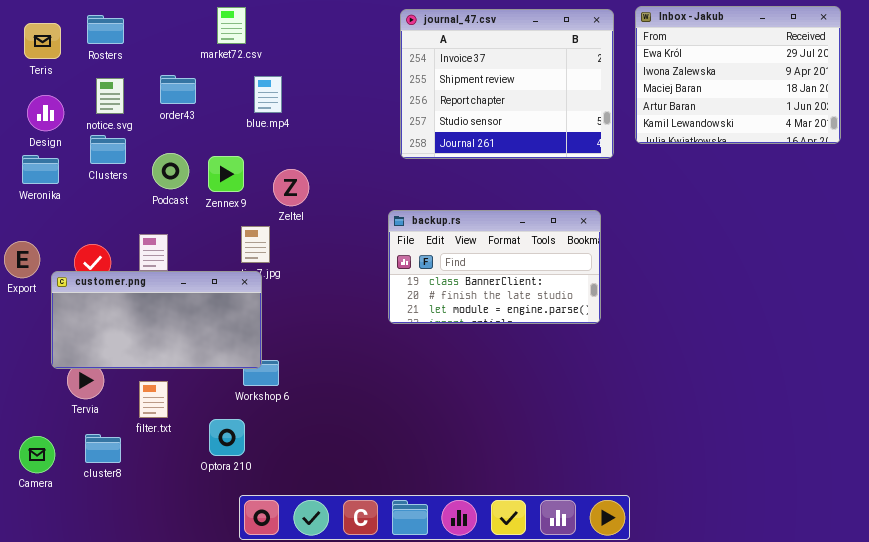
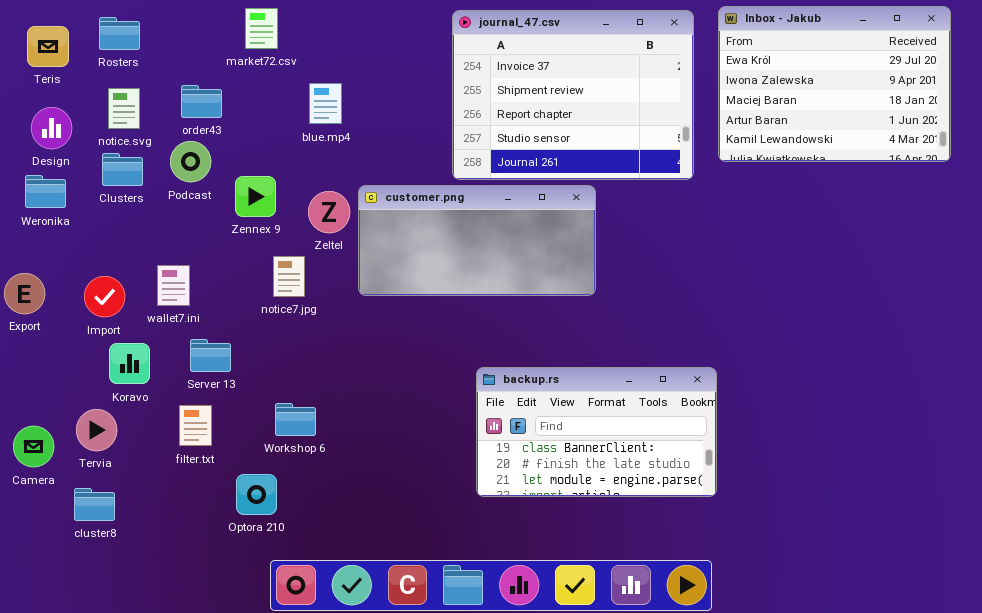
blue.mp4: [254,76,282,113] -> [309,83,342,124], moved
Podcast: [152,153,189,189] -> [170,141,211,182], moved
backup.rs: [388,210,601,324] -> [476,367,717,497], moved
customer.png: [51,271,262,369] -> [358,185,596,296], moved
filter.txt: [139,381,168,418] -> [179,405,212,446], moved
cluster8: [85,434,121,463] -> [74,488,115,521], moved
Camera: [19,436,55,473] -> [13,426,54,467], moved

